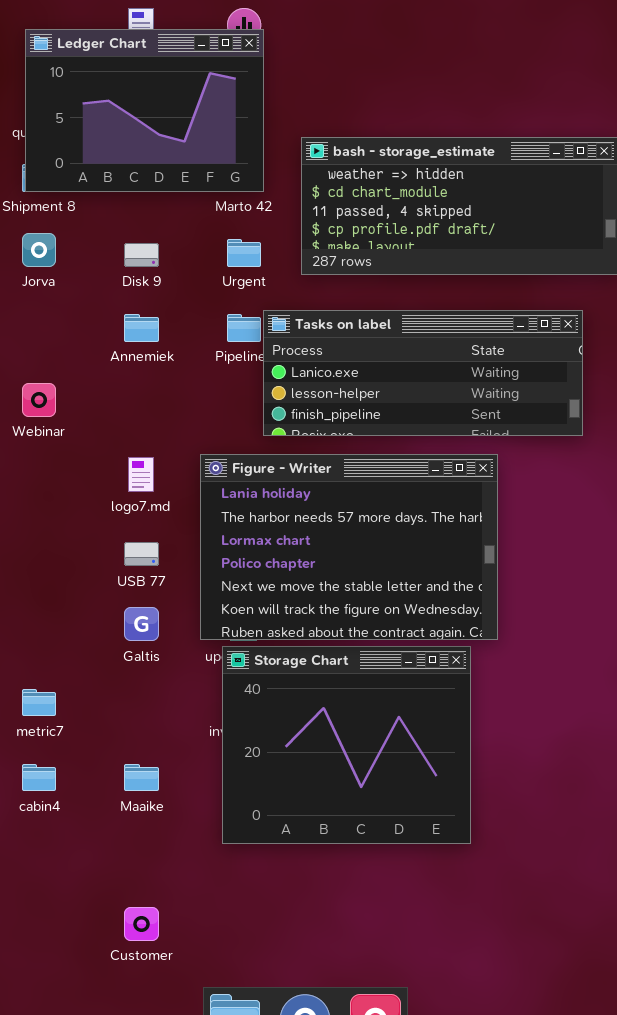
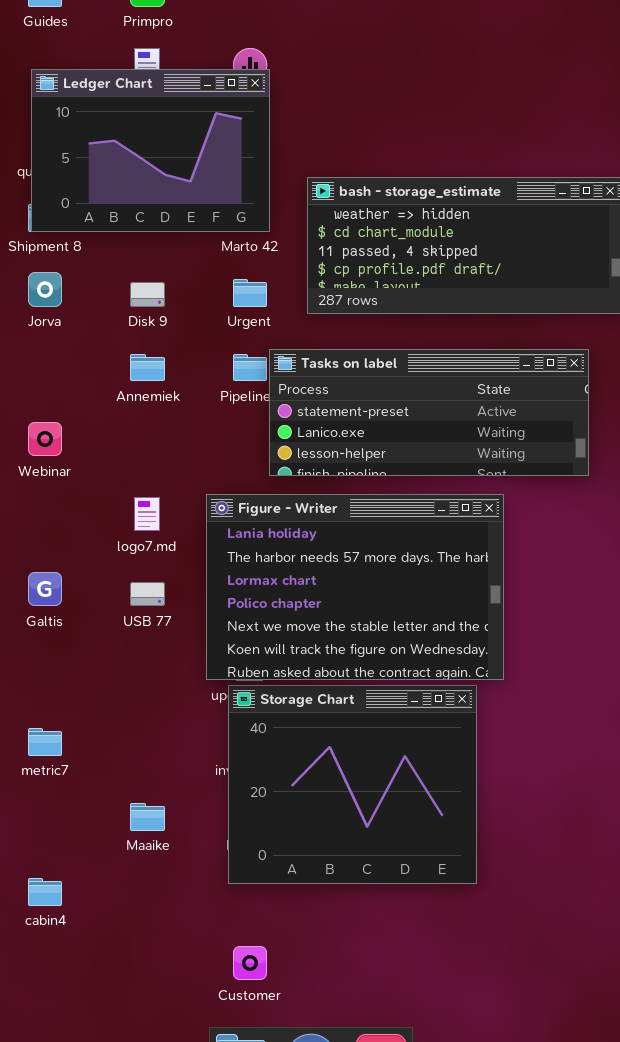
Tasks on label: [263,310,583,436] -> [269,349,589,476], scrolled up 1 row
Galtis: [124,607,159,641] -> [28,572,62,606], moved
cabin4: [22,764,56,791] -> [28,878,62,906], moved
Customer: [124,907,159,941] -> [233,946,267,980], moved

